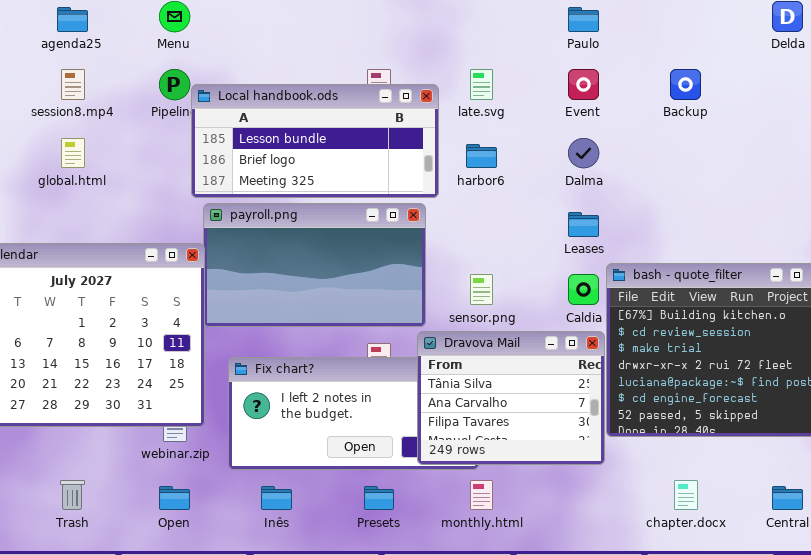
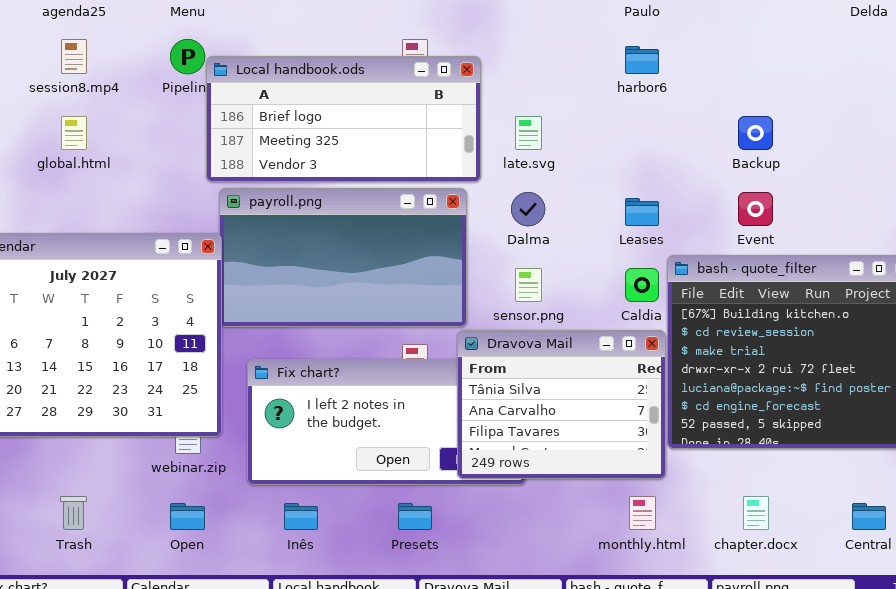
late.svg: [470,69,493,100] -> [515,116,542,150], moved
Event: [568,69,599,100] -> [738,192,773,226], moved
Backup: [670,69,701,100] -> [738,116,773,150], moved
Local handbook.ods: [191,84,439,198] -> [206,56,481,182], scrolled down 1 row
Dalma: [568,138,599,168] -> [511,192,545,226], moved
harbor6: [466,144,497,168] -> [625,46,659,74], moved
monthly.html: [470,480,493,510] -> [629,496,656,530], moved

